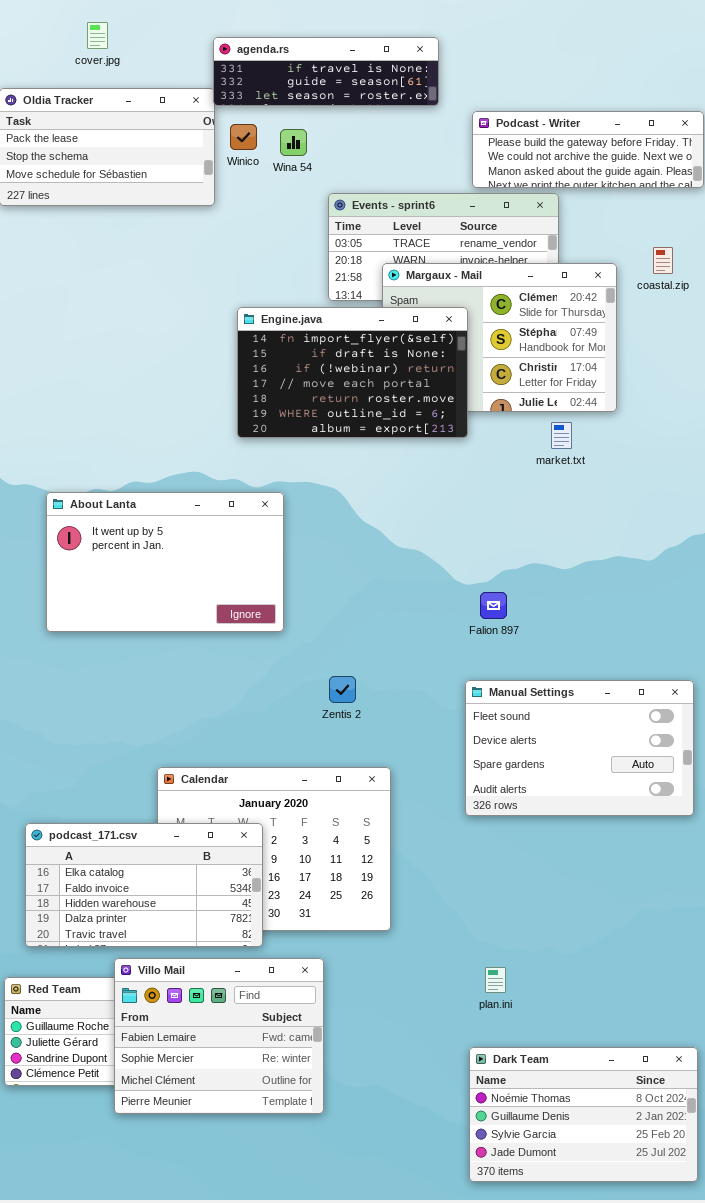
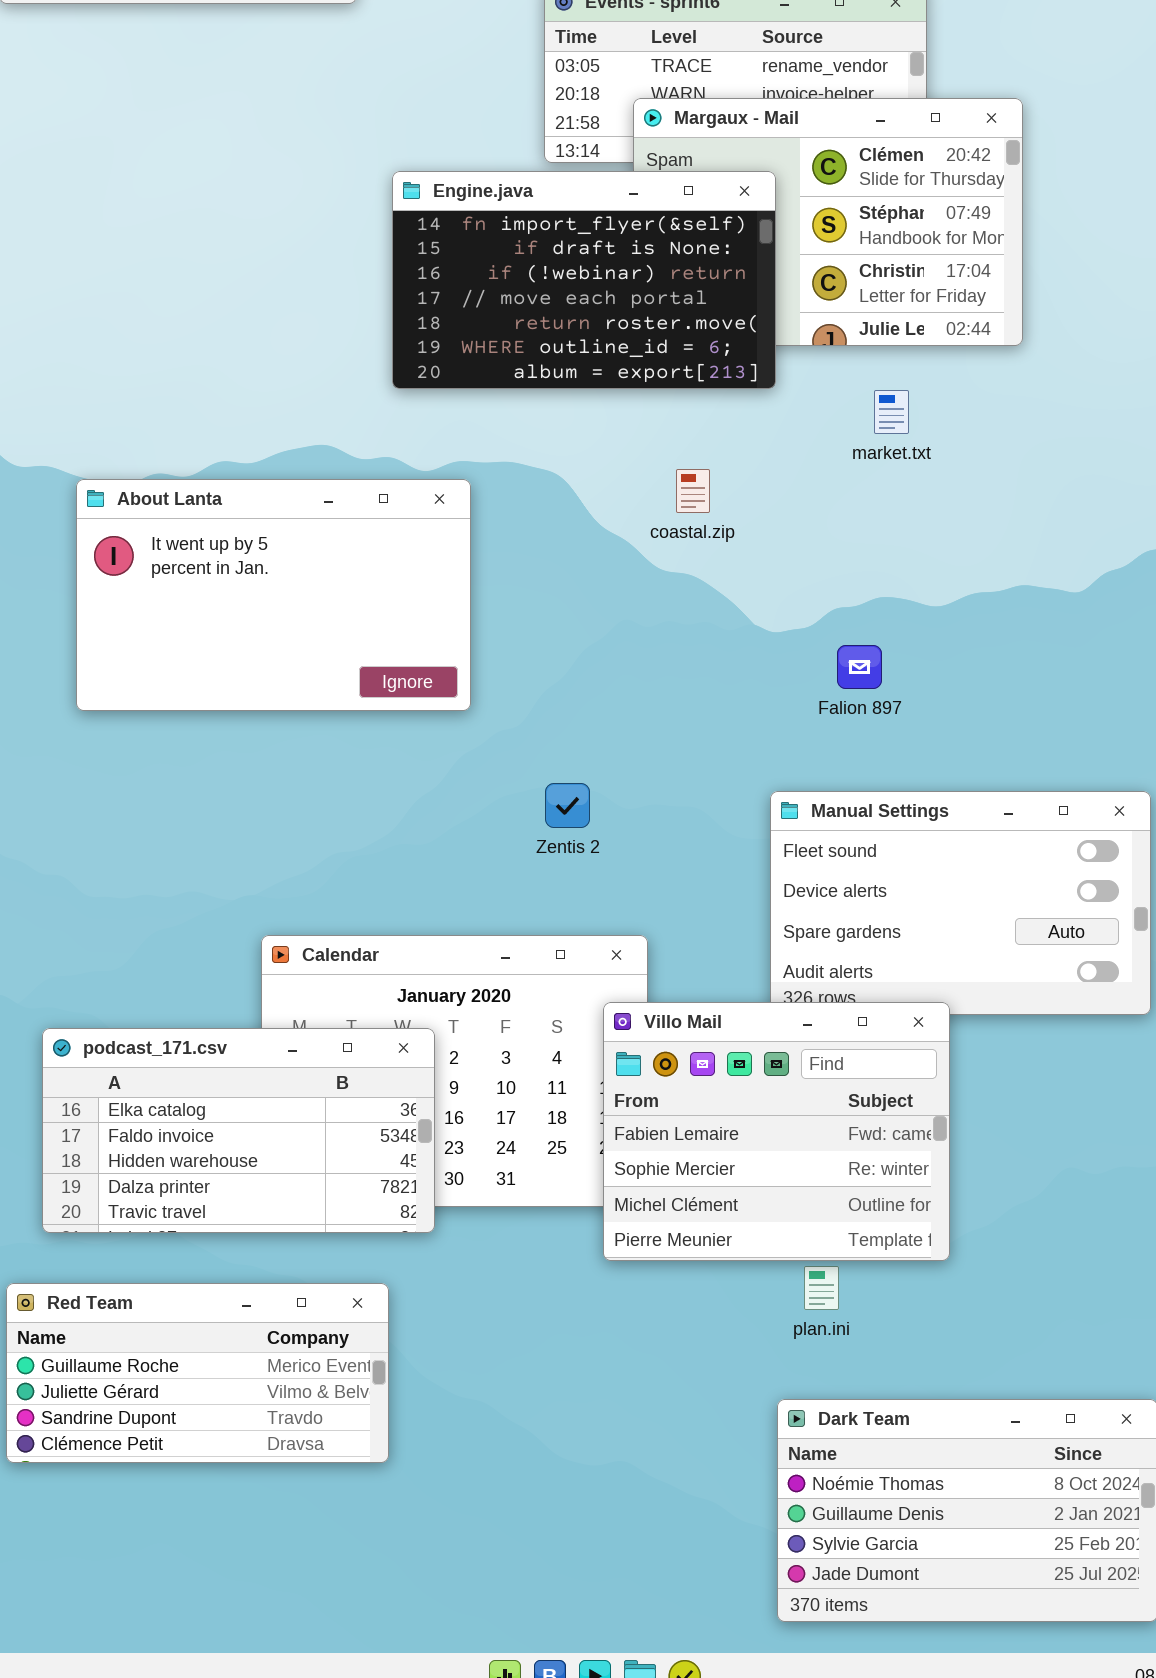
coastal.zip: [653,247,673,274] -> [676,469,710,513], moved
market.txt: [551,422,572,449] -> [874,390,909,434], moved
Falion 897: [480,592,507,619] -> [837,645,882,689], moved
Villo Mail: [114,958,324,1114] -> [603,1002,950,1261], moved

